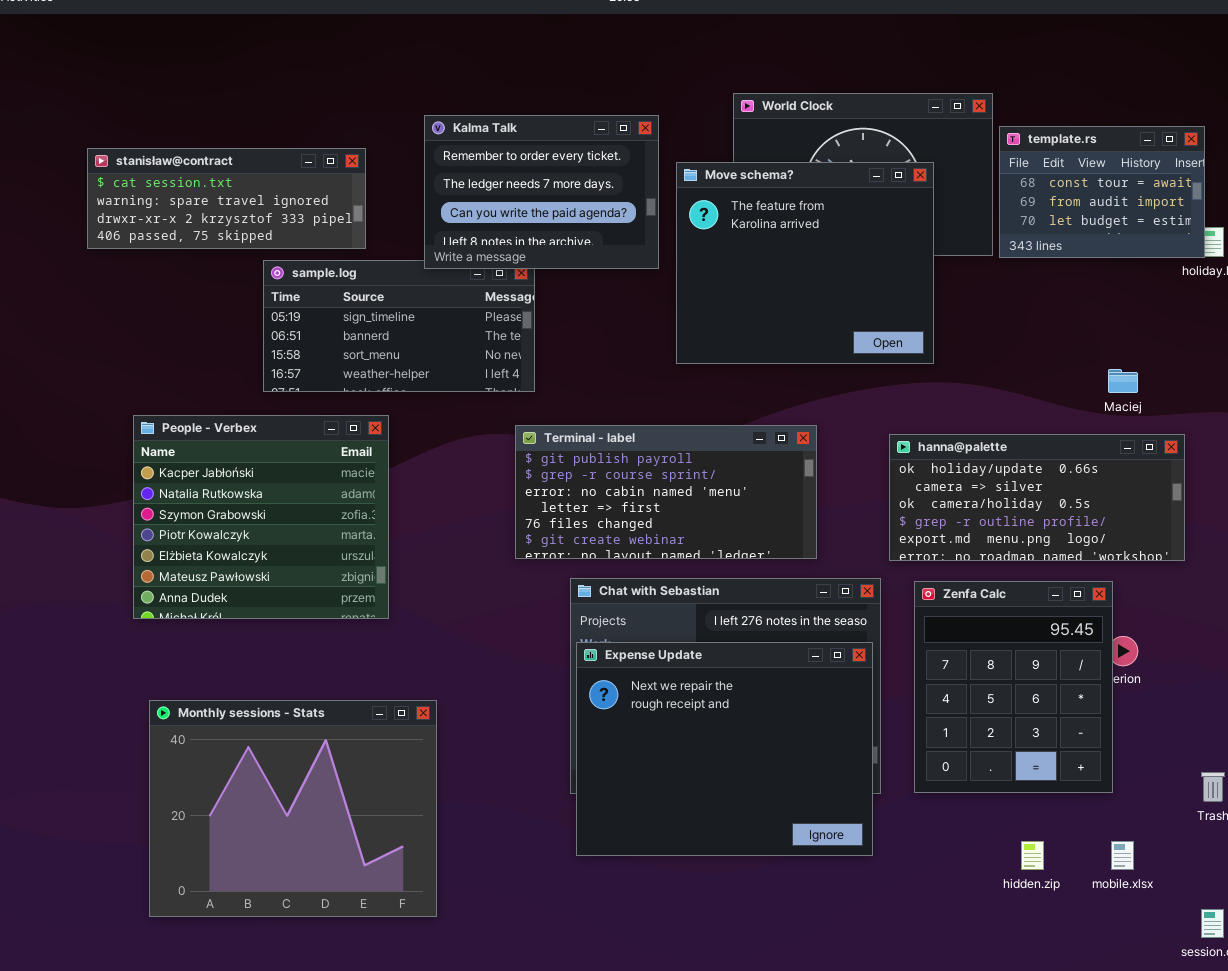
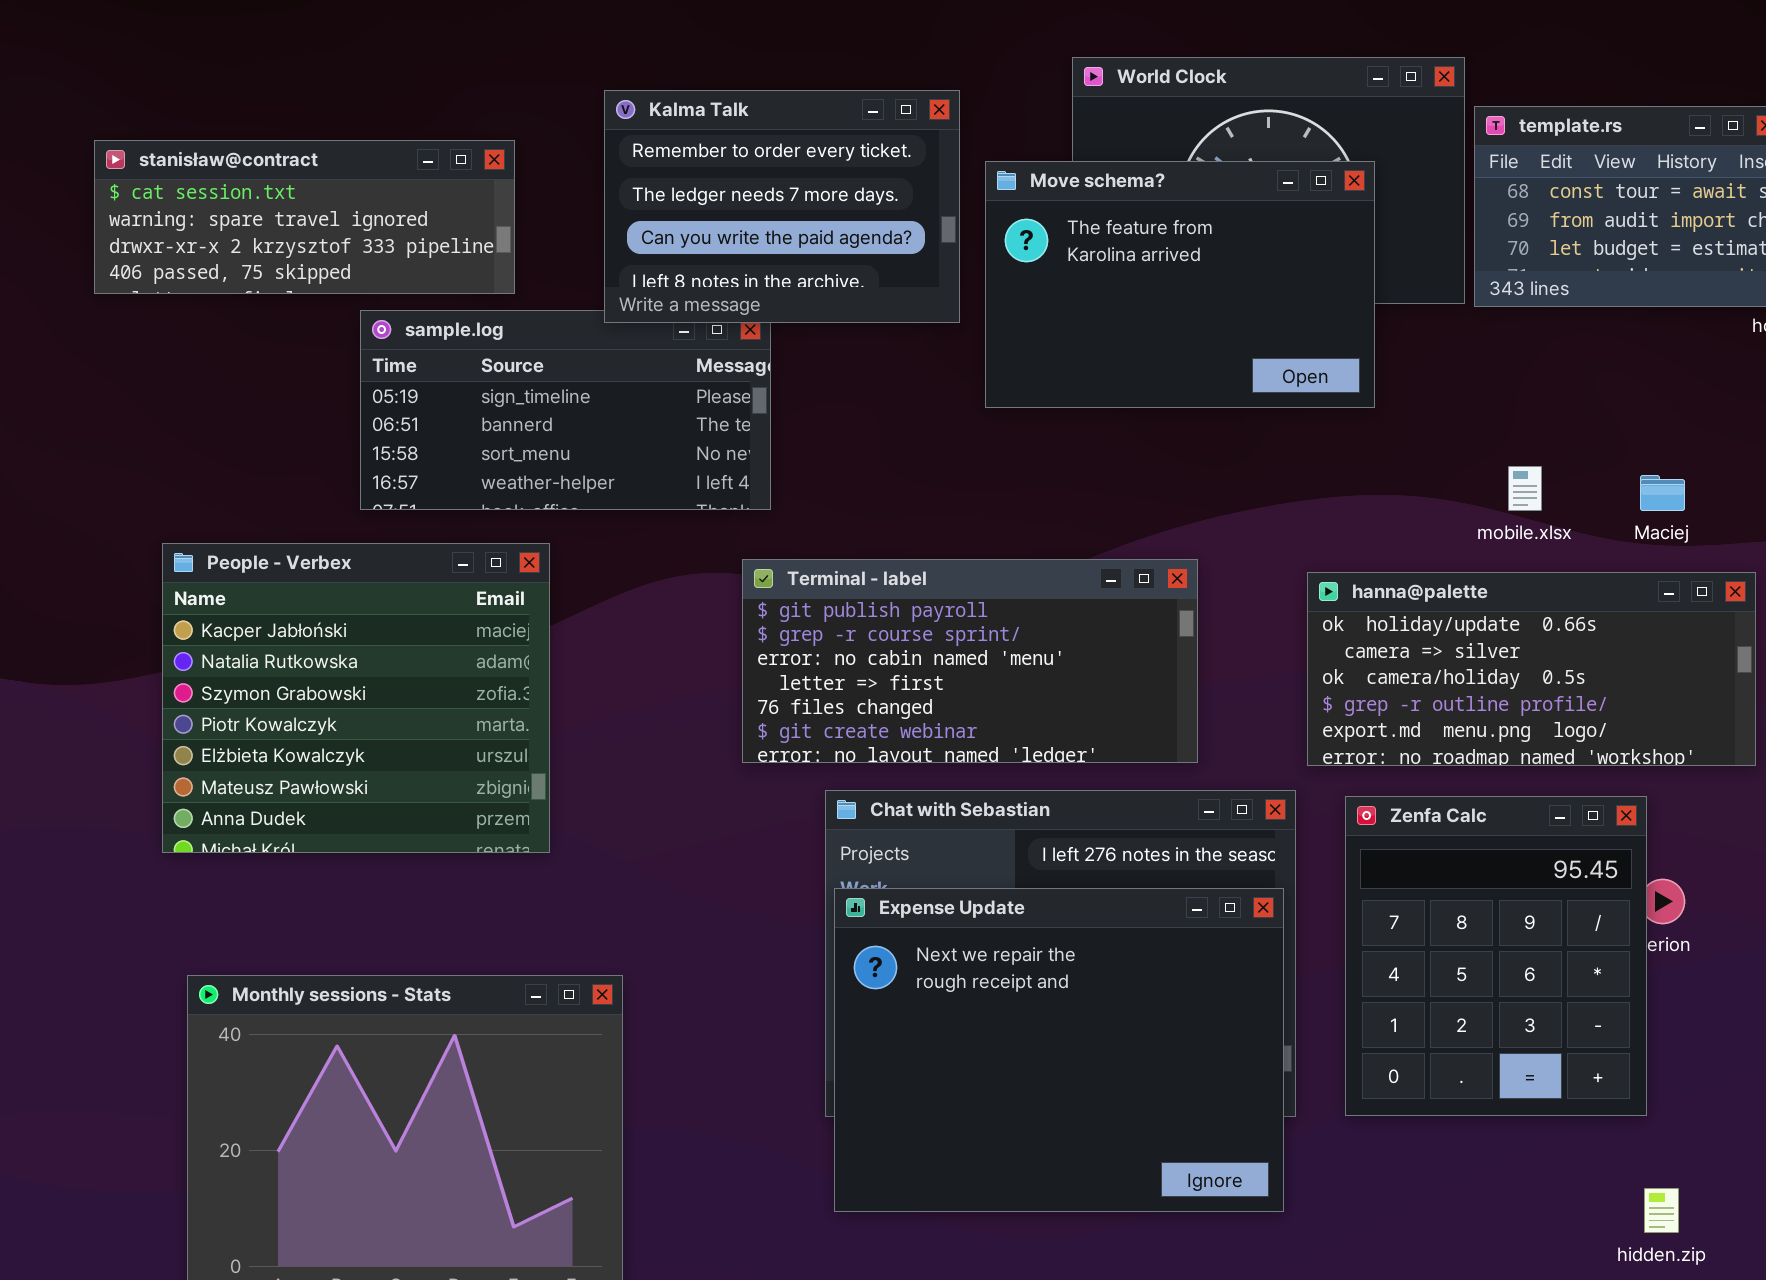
Move schema?: [676,162,934,364] -> [985,161,1375,408], resized
hidden.zip: [1021,841,1044,870] -> [1644,1188,1679,1233], moved
mobile.xlsx: [1111,841,1134,870] -> [1508,466,1542,511], moved

